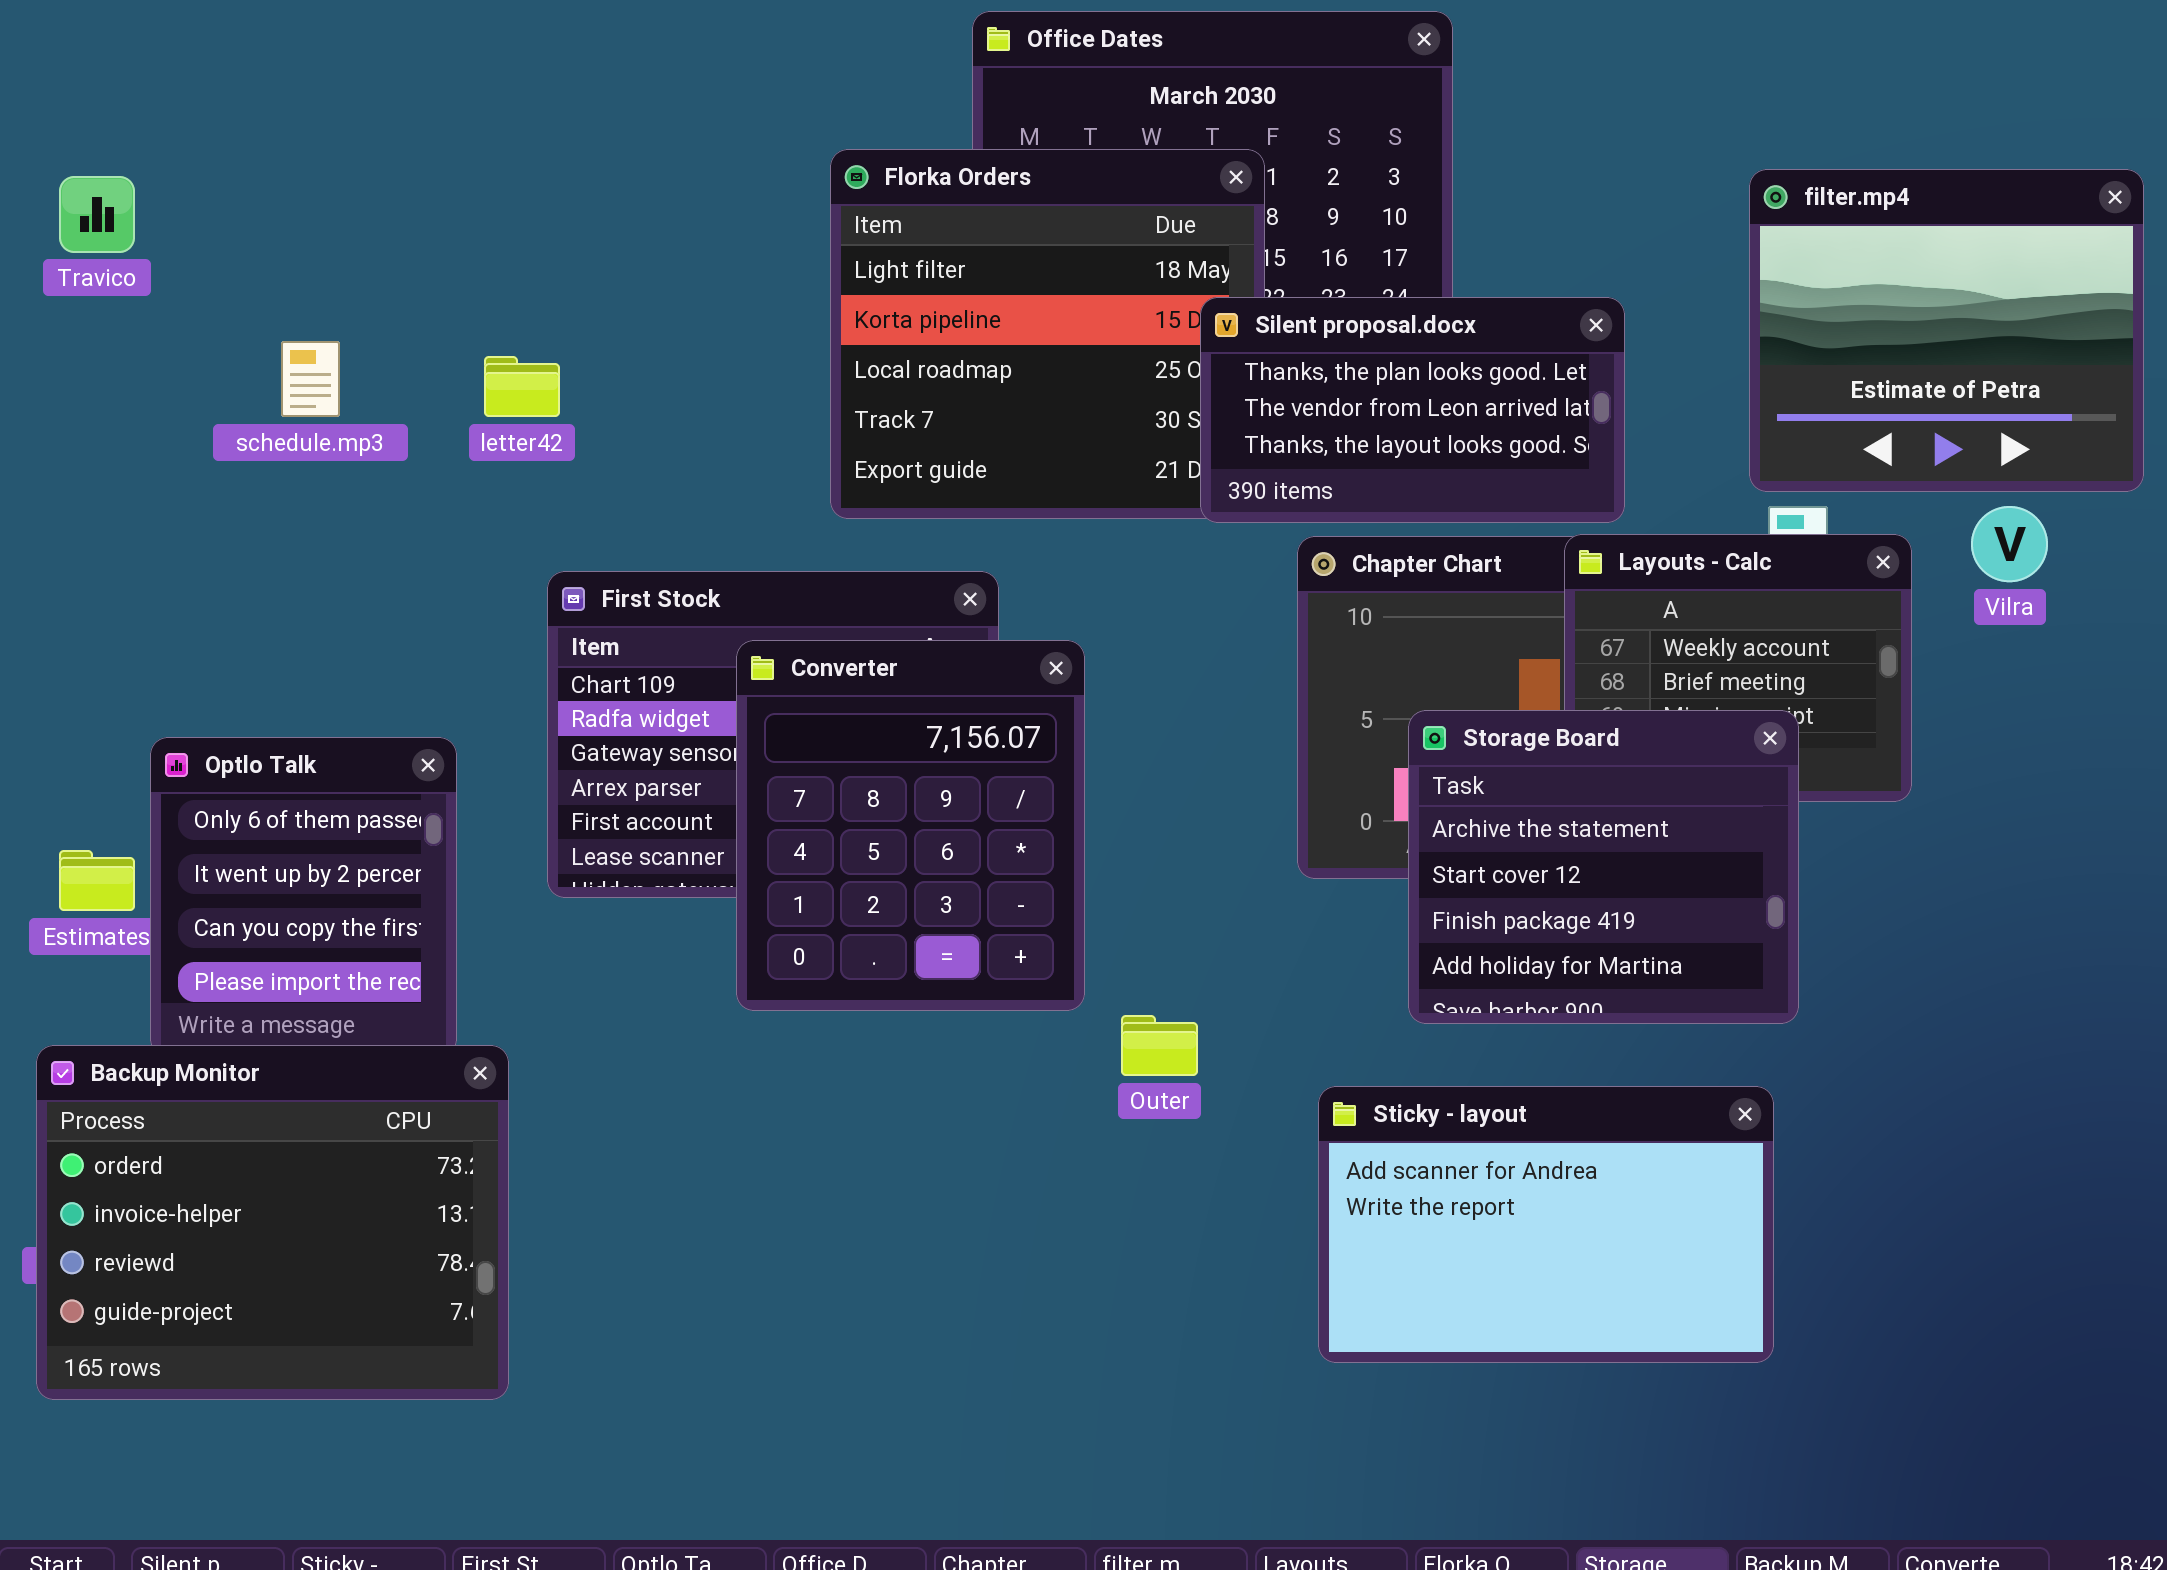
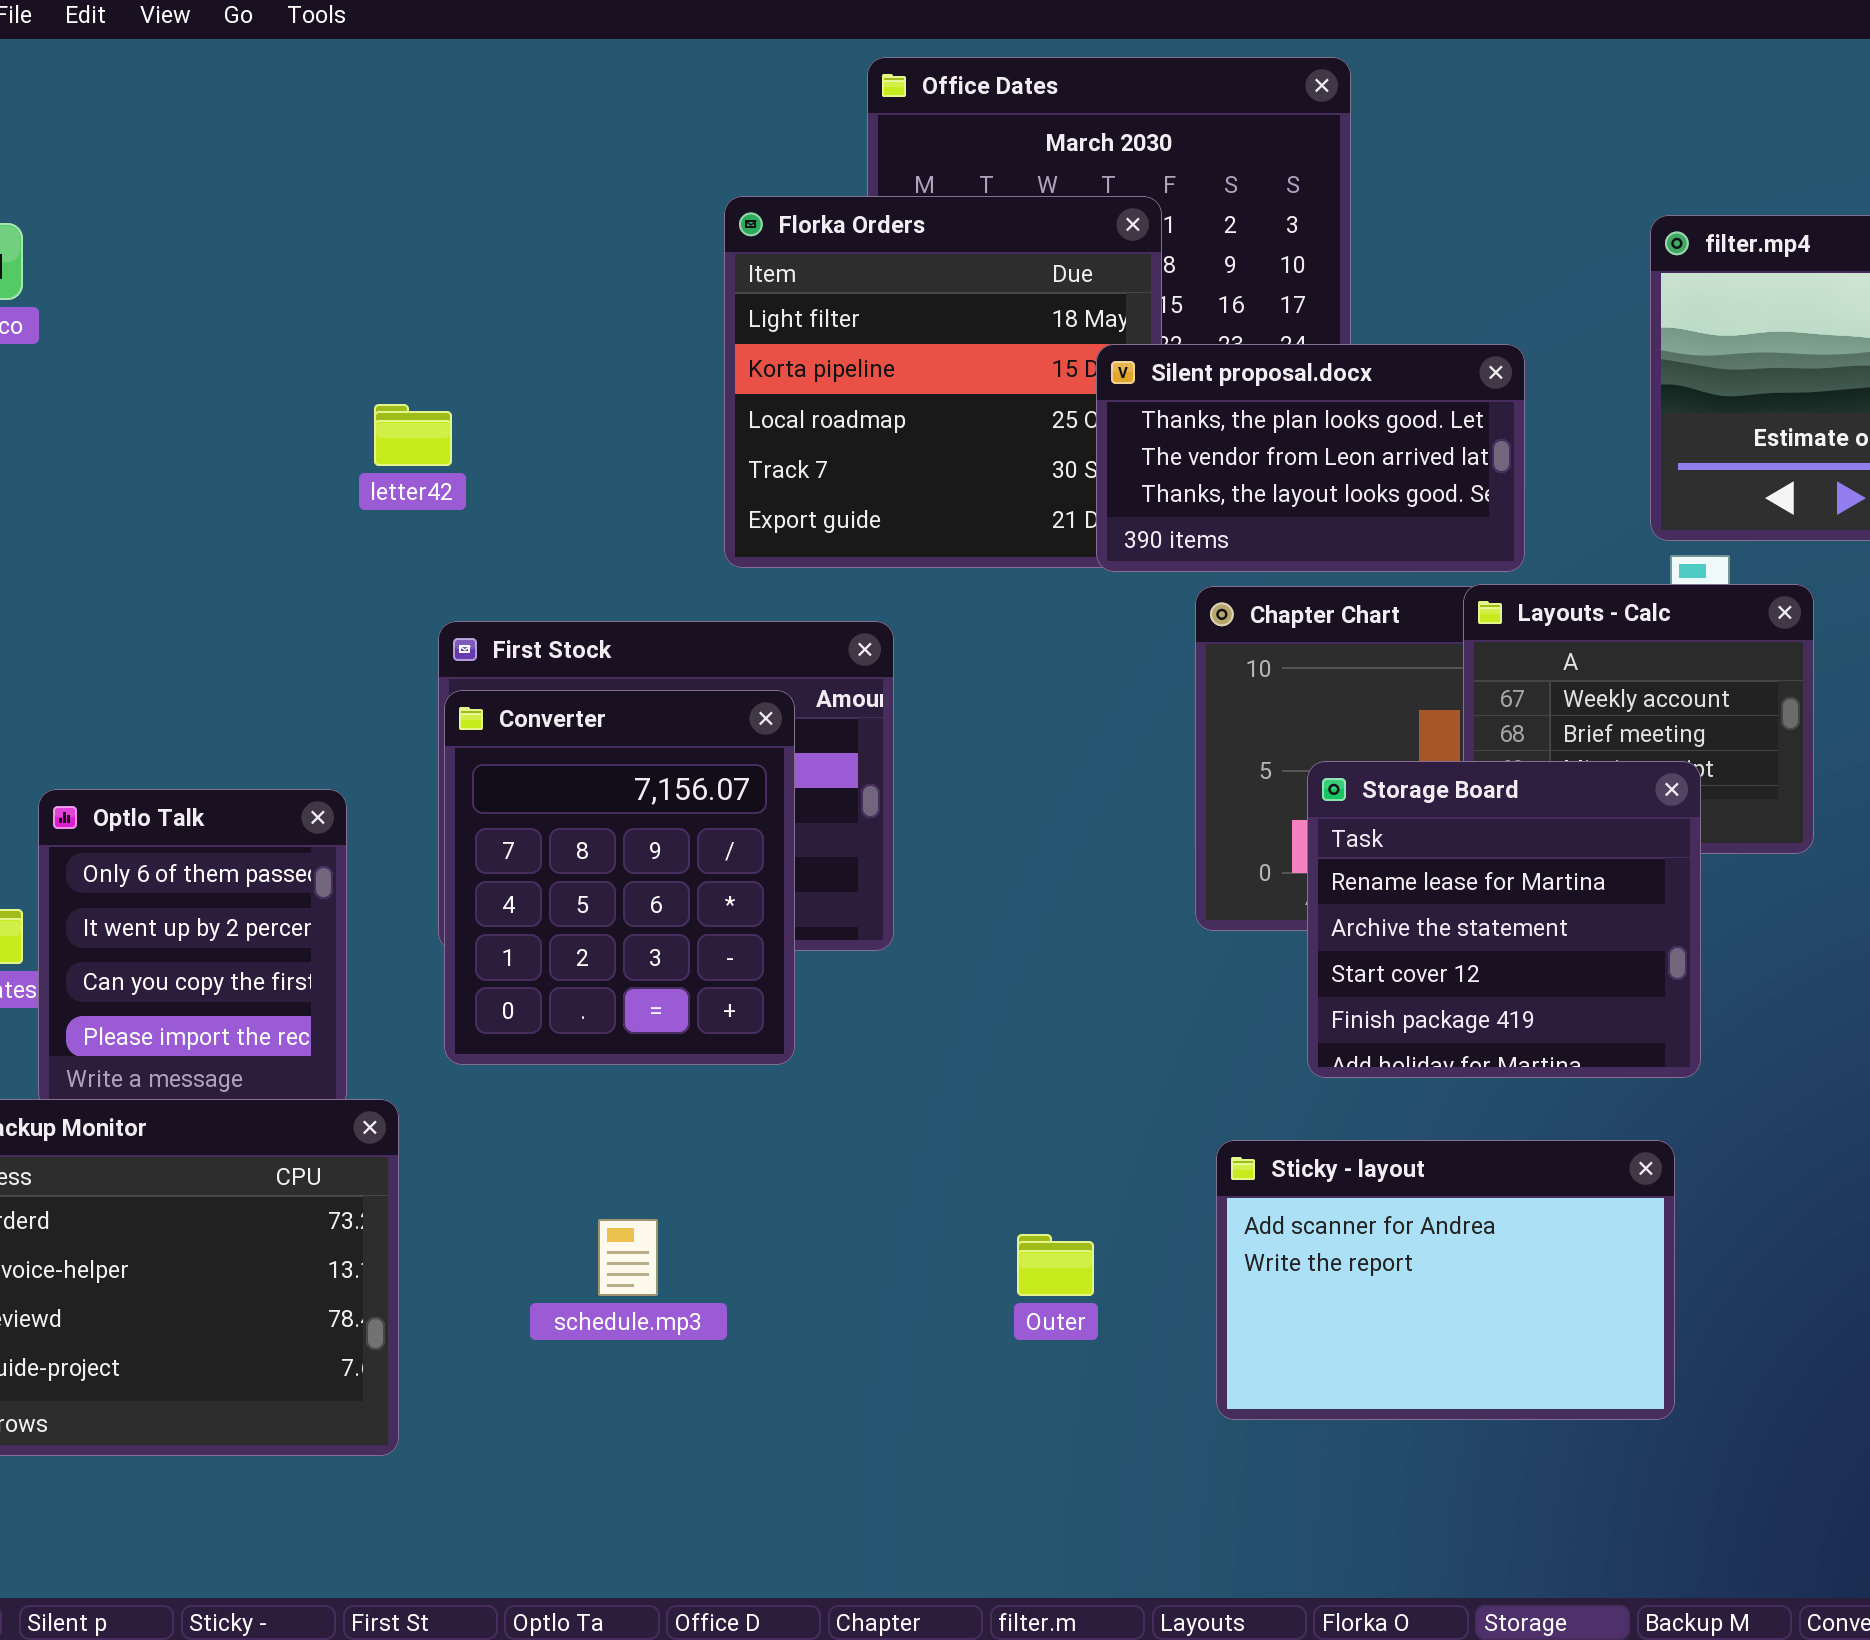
schedule.mp3: [281,341,340,417] -> [598,1219,658,1296], moved
Converter: [736,640,1085,1011] -> [444,690,795,1065], moved
Storage Board: [1408,710,1799,1024] -> [1307,761,1701,1078], scrolled up 1 row
Outer: [1121,1015,1198,1076] -> [1017,1234,1094,1296], moved

